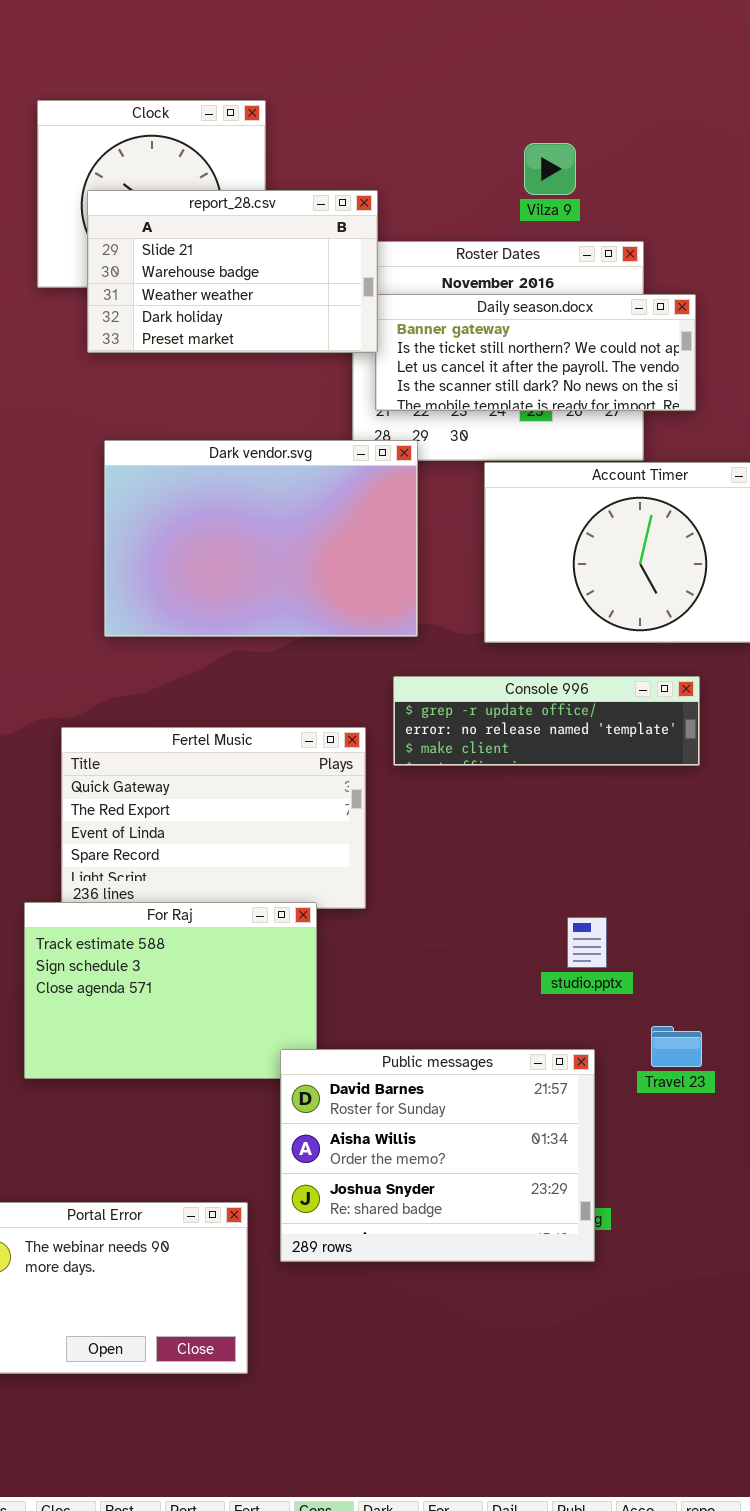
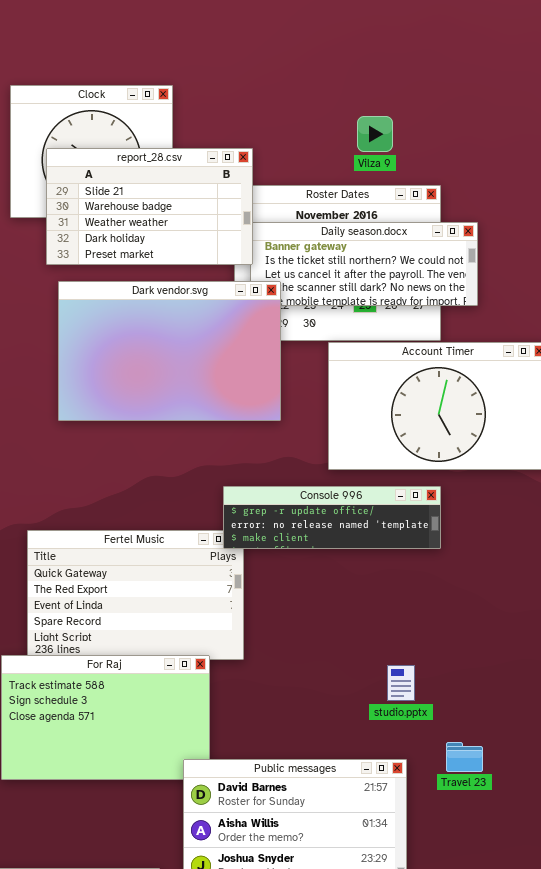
Dark vendor.svg: [104,440,418,637] -> [58,281,281,421], moved
Console 996: [393,676,700,766] -> [223,486,441,549], moved

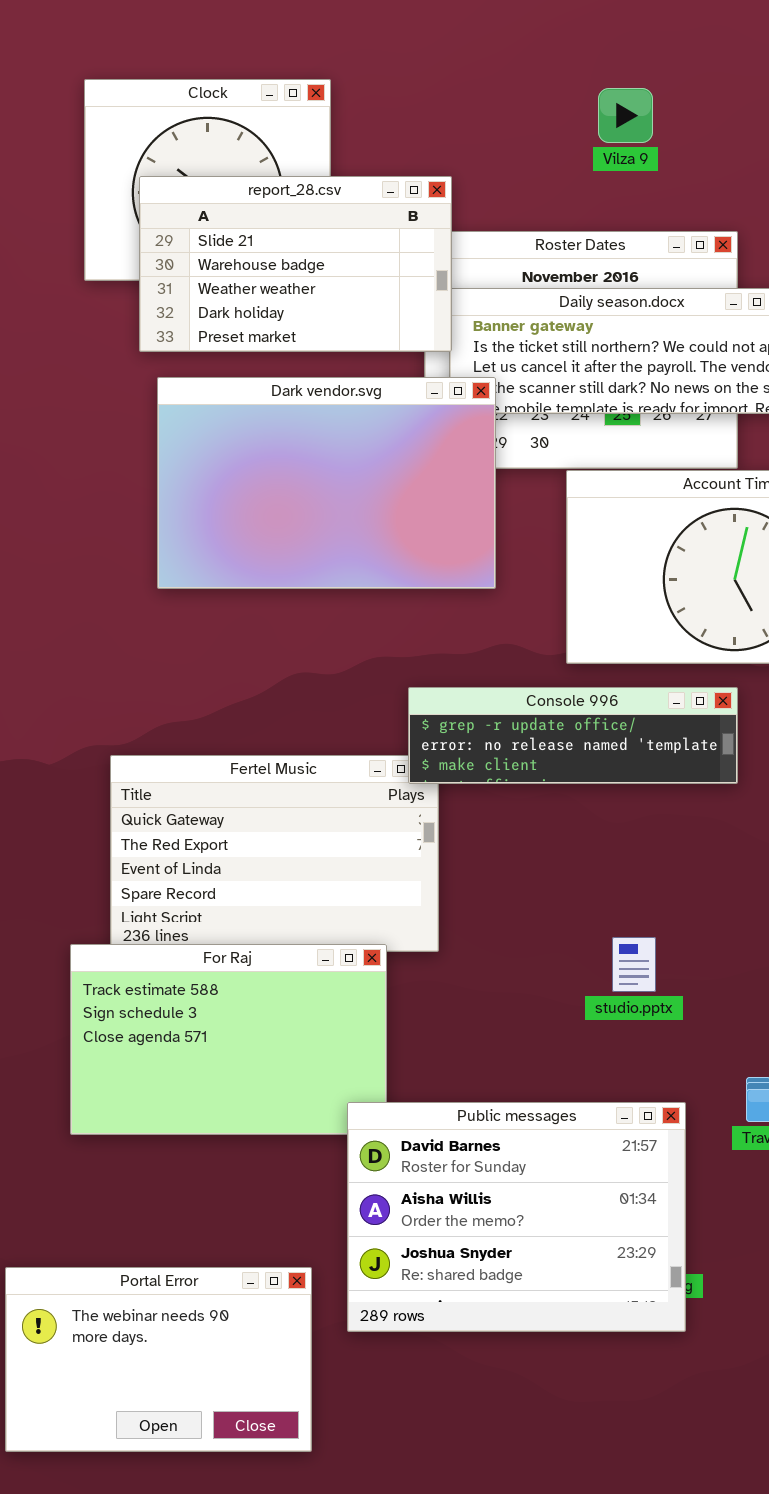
Vilza 9: [357,116,393,152] -> [598,88,653,143], moved
studio.pptx: [387,665,415,701] -> [612,937,656,992], moved

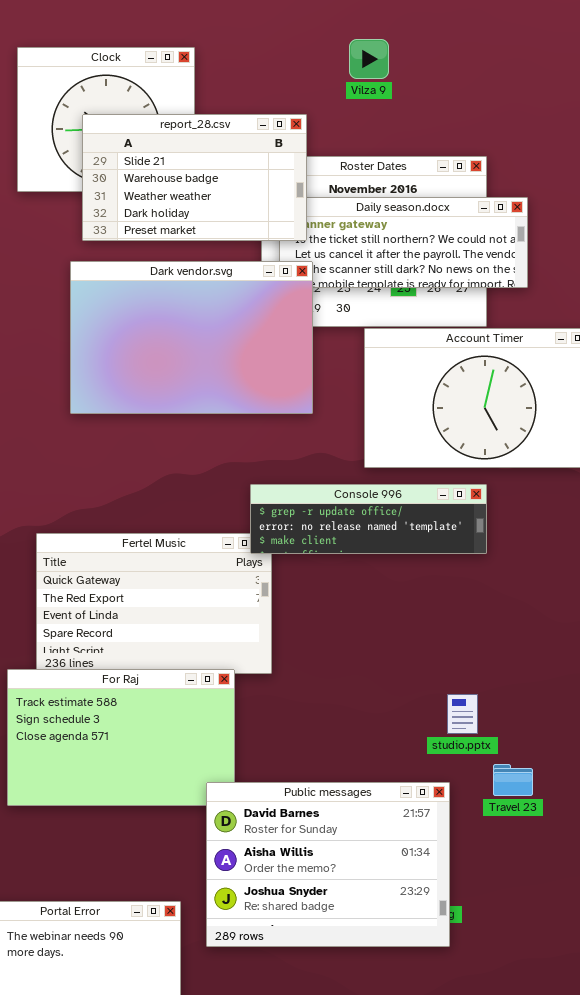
Vilza 9: [598,88,653,143] -> [349,39,389,79], moved
report_28.csv: [139,176,452,352] -> [82,114,307,241], moved
studio.pptx: [612,937,656,992] -> [447,694,478,734], moved

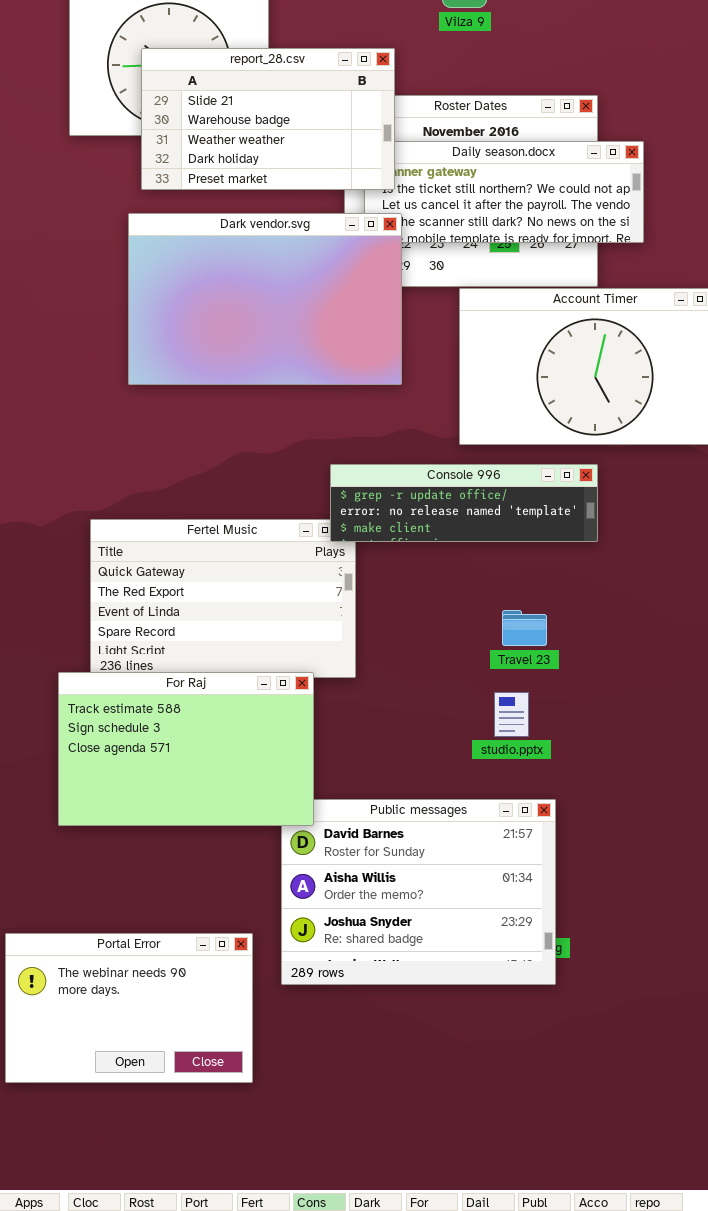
For Raj: [7,669,235,806] -> [58,672,314,826], raised
studio.pptx: [447,694,478,734] -> [494,692,529,737], moved
Travel 23: [493,764,533,796] -> [502,610,547,646], moved

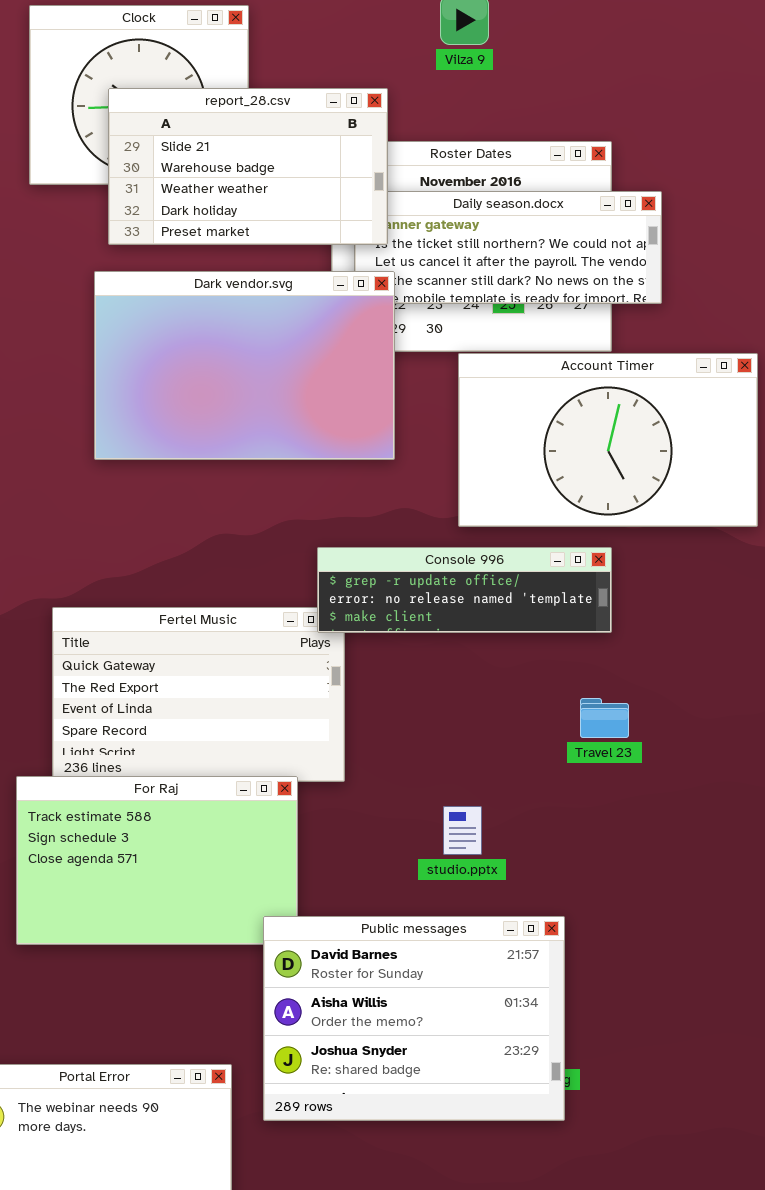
Travel 23: [502,610,547,646] -> [580,698,629,738], moved
studio.pptx: [494,692,529,737] -> [443,806,482,855], moved
Public messages: [281,799,556,985] -> [263,916,565,1121], raised

